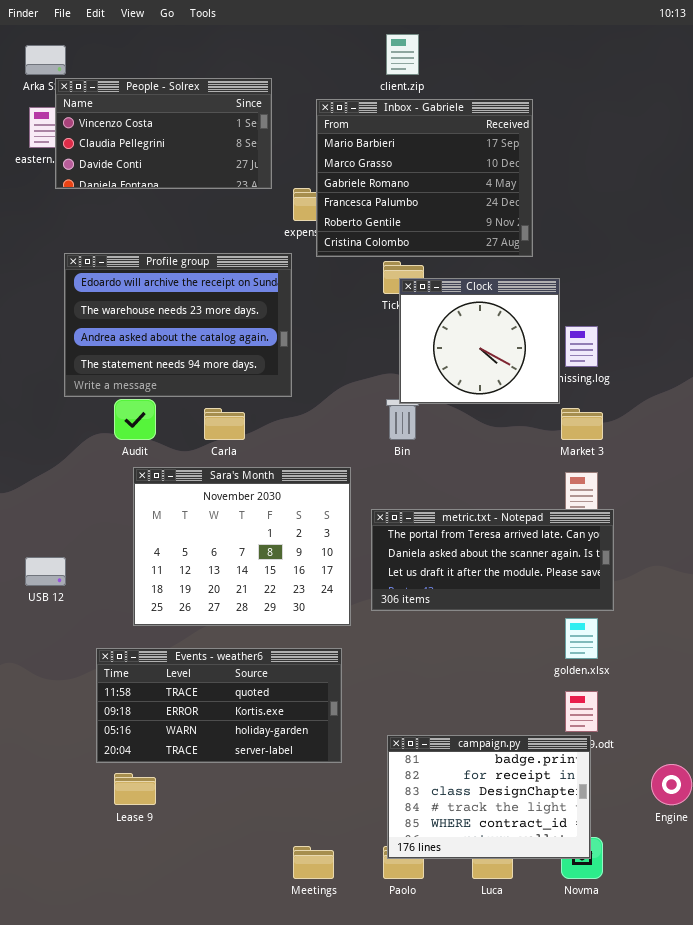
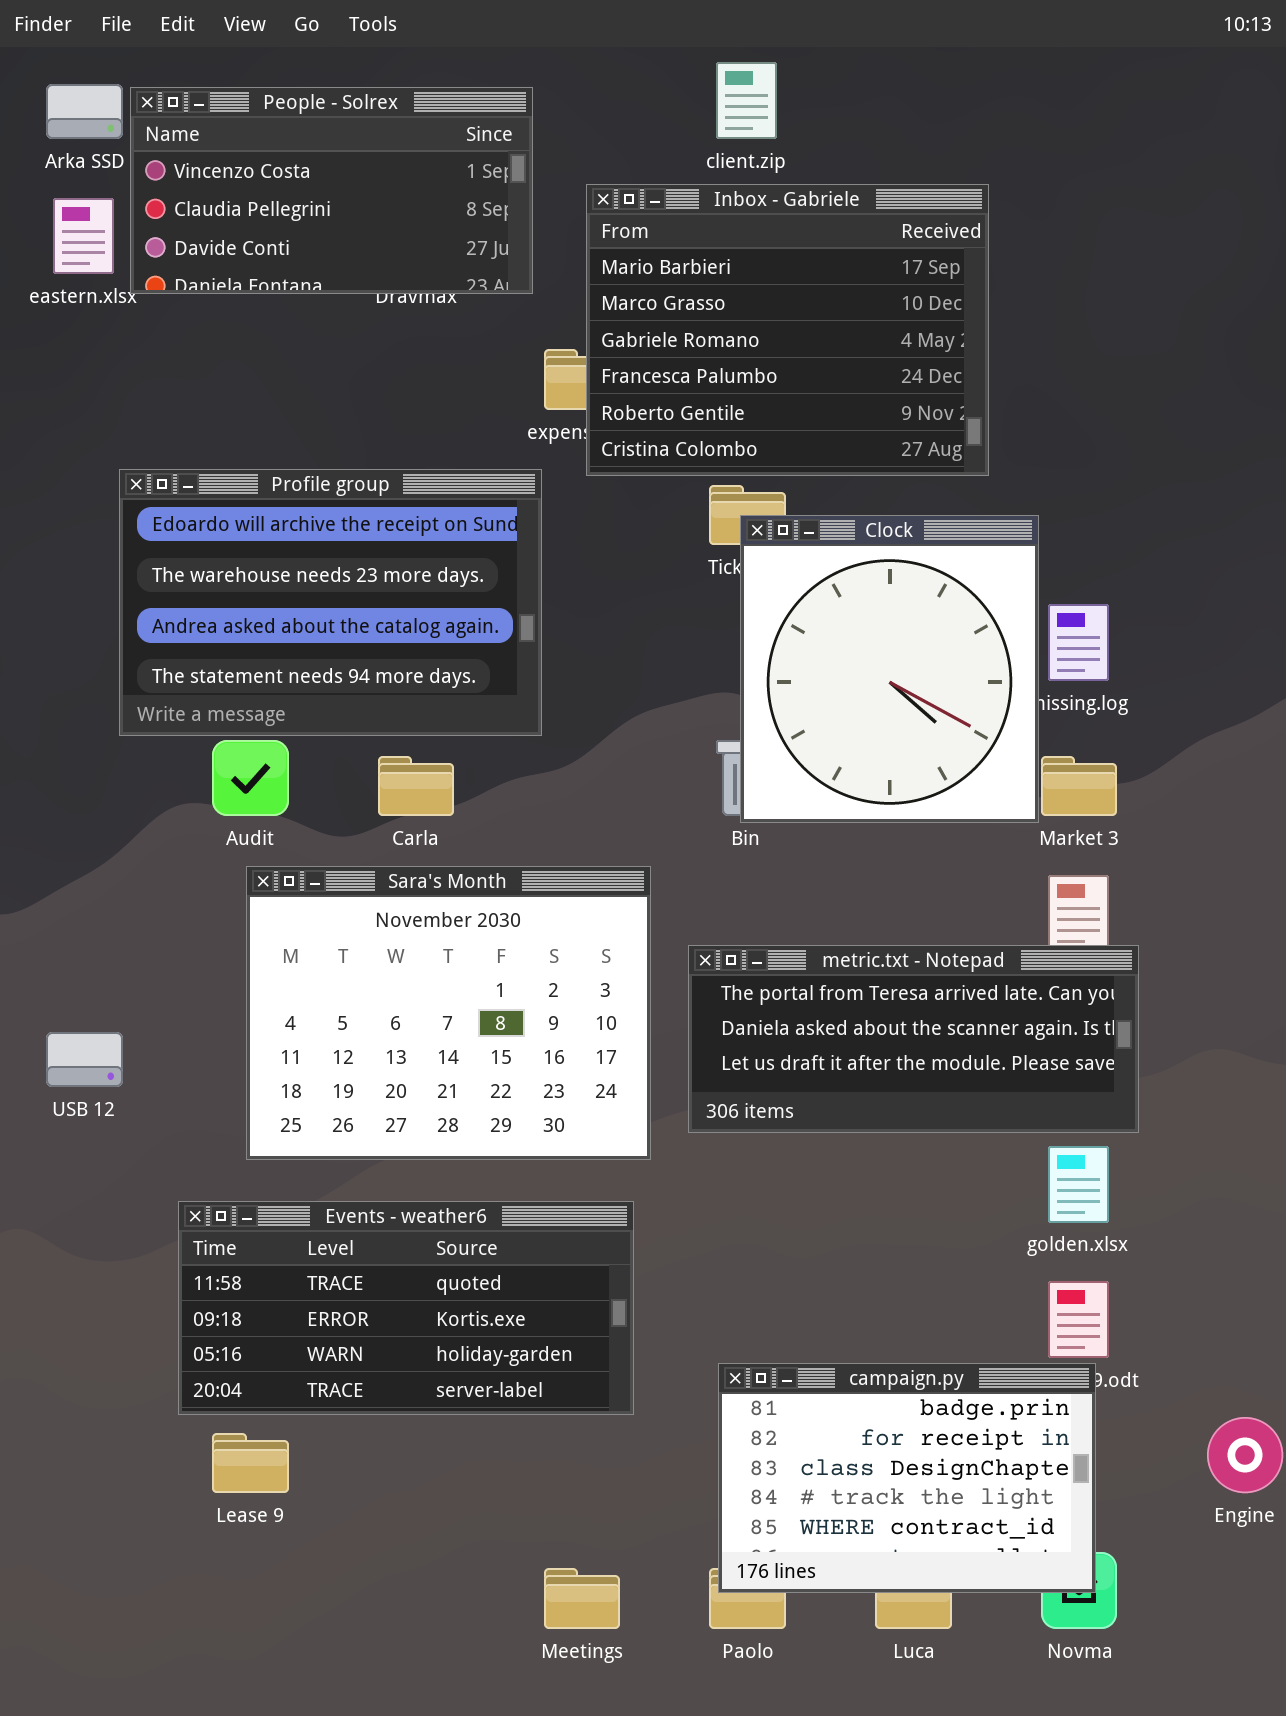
People - Solrex: [55,78,272,189] -> [130,87,533,294], moved
Clock: [399,278,560,404] -> [740,515,1039,823], resized

